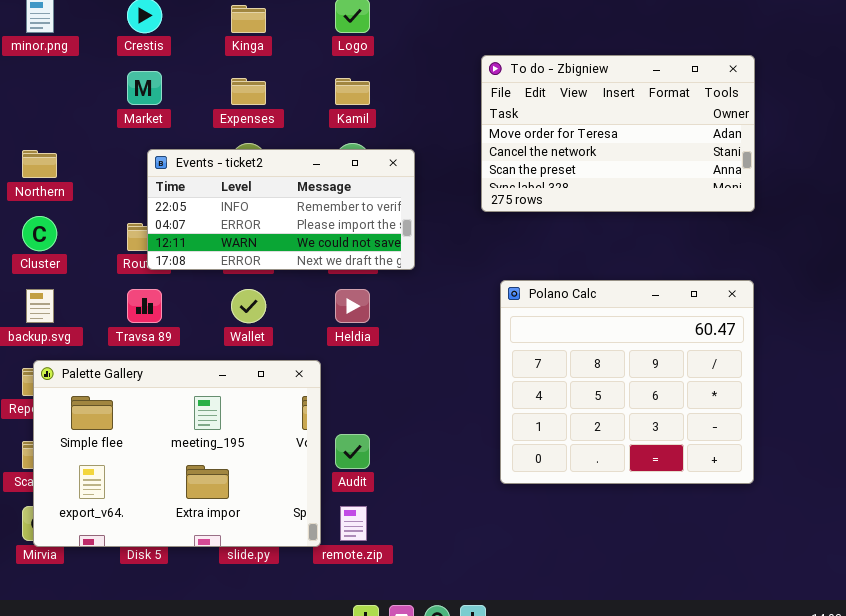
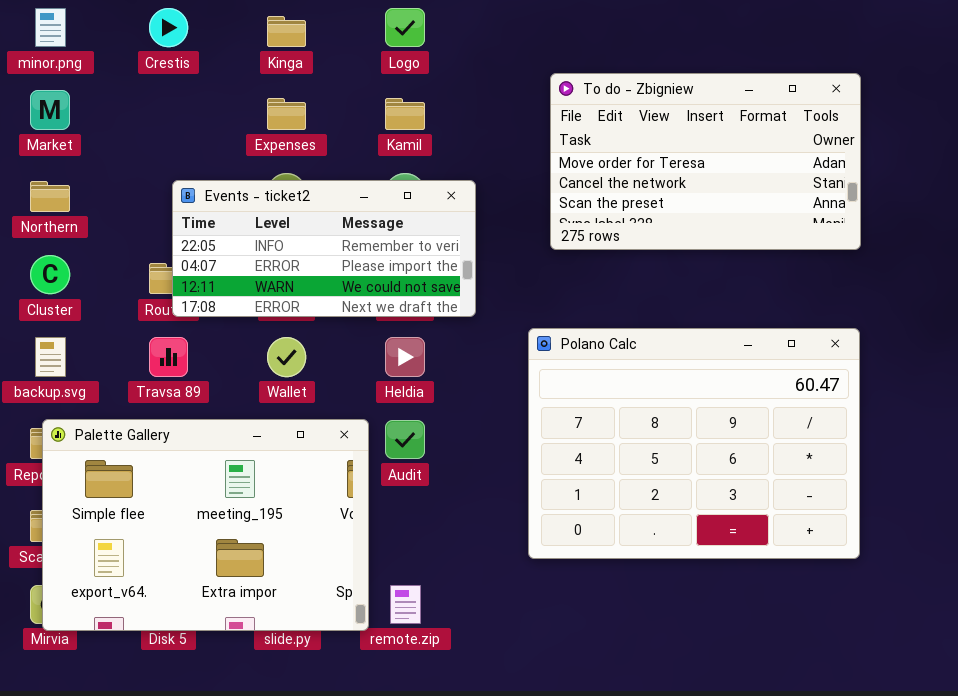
Market: [127,71,162,105] -> [30,90,70,130], moved
Polano Calc: [500,280,754,484] -> [528,328,860,559], resized
Audit: [335,434,370,469] -> [385,420,425,459], moved

